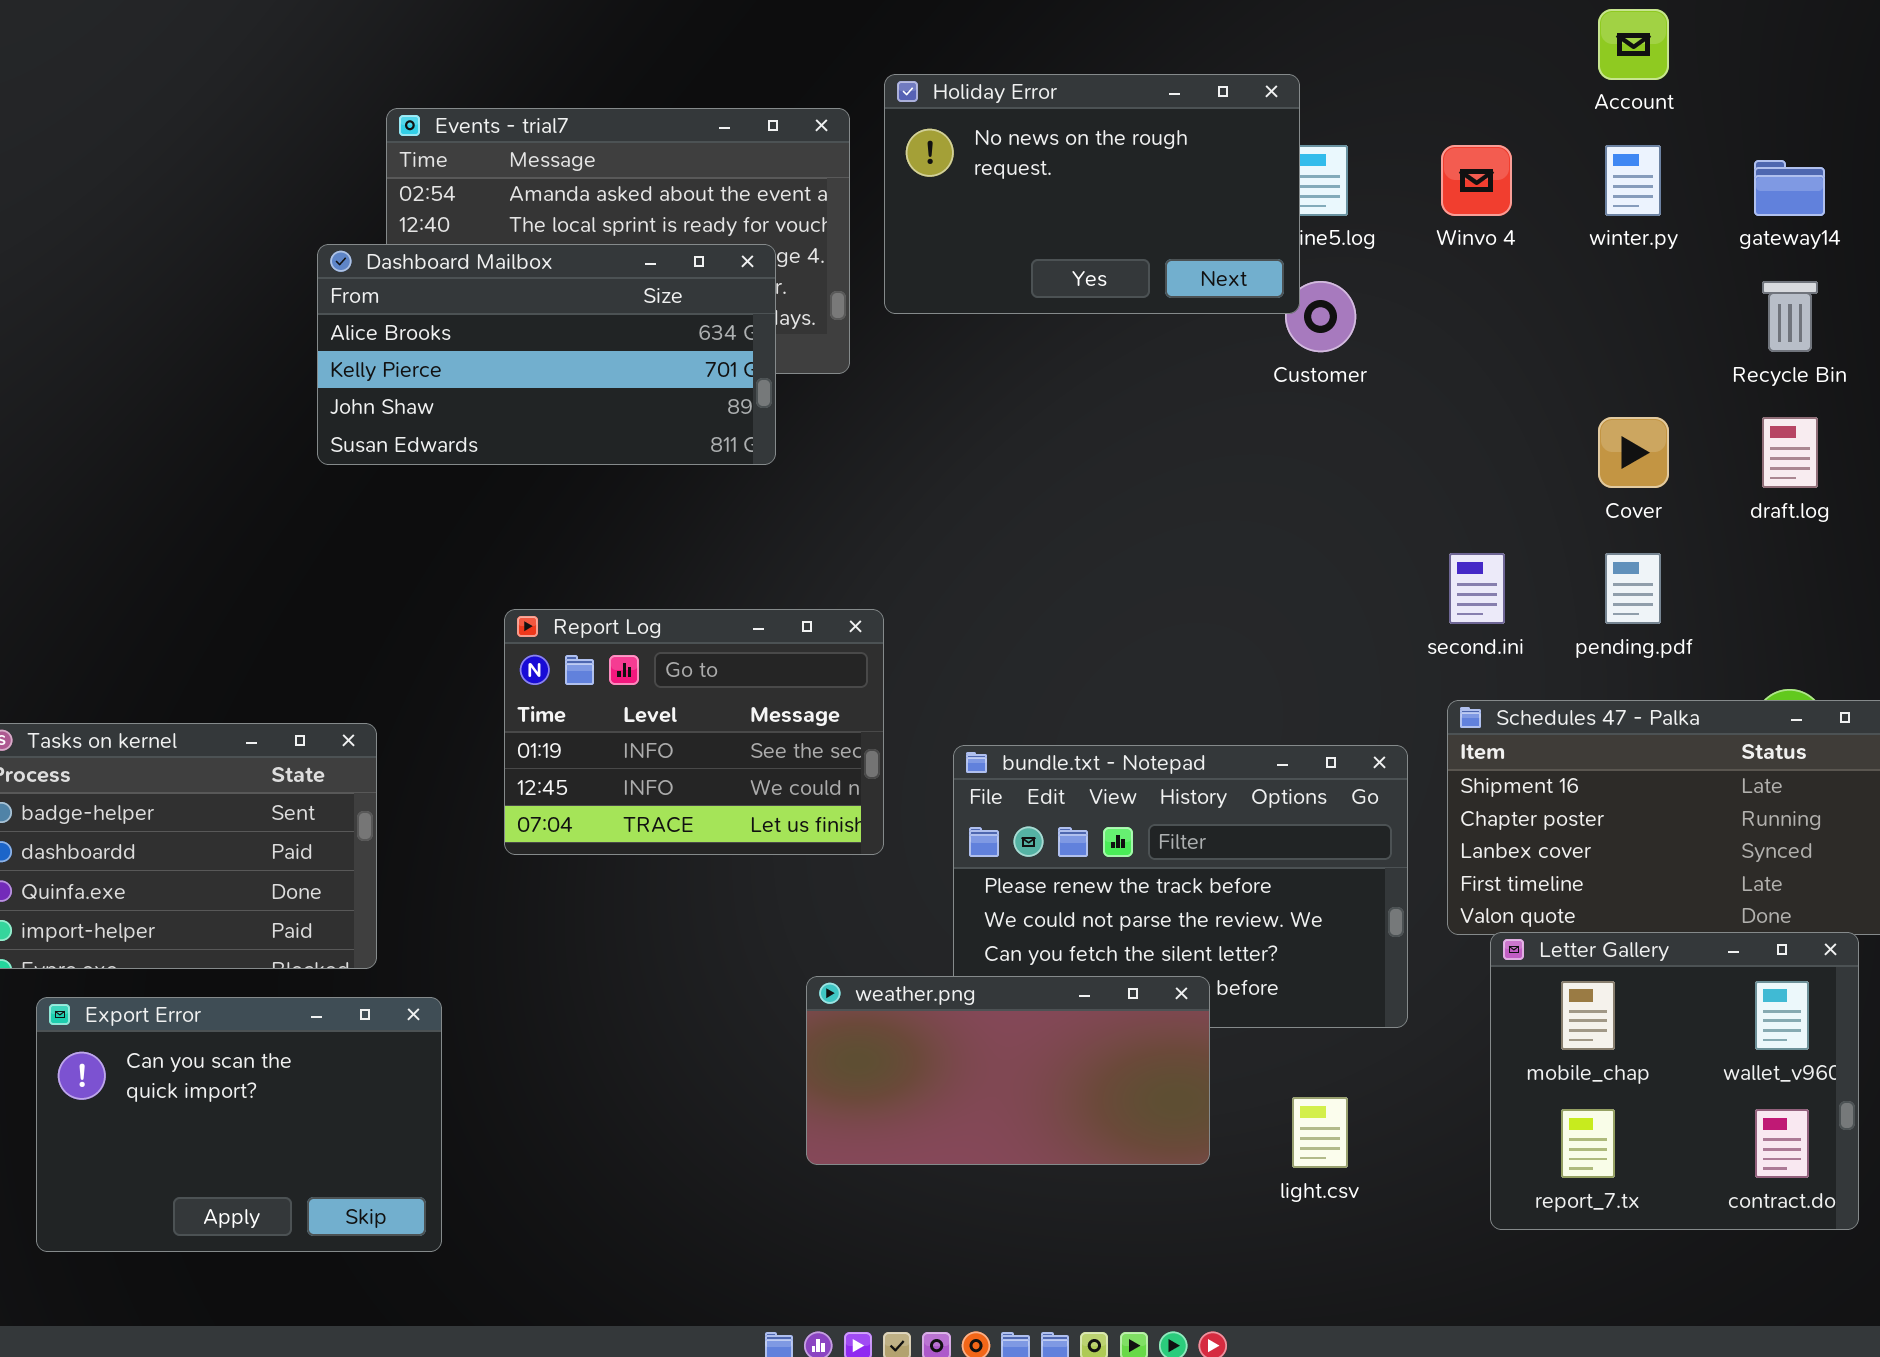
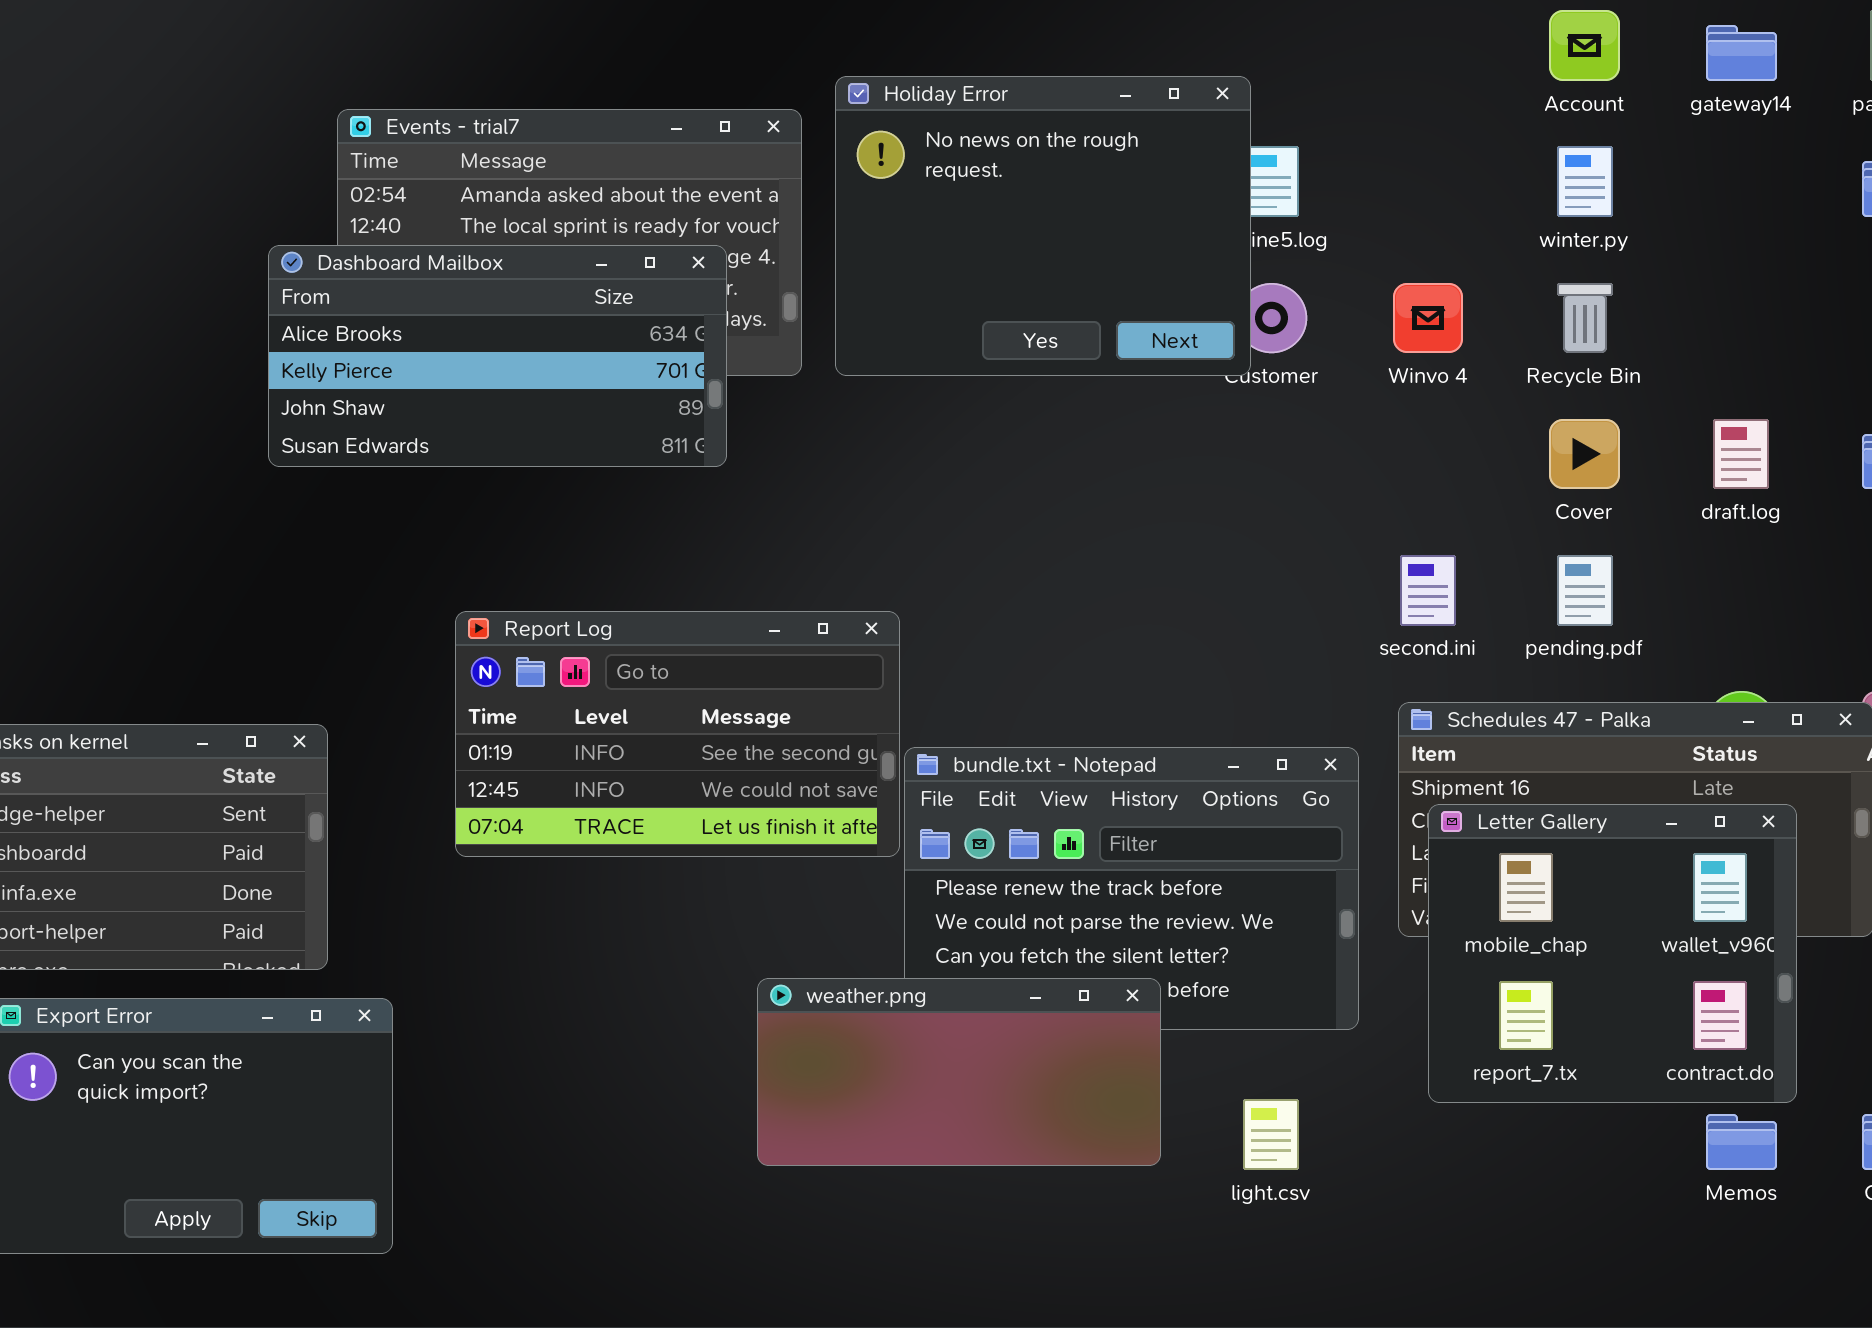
Holiday Error: [884,74,1300,314] -> [835,76,1251,376], resized
Winvo 4: [1441,145,1512,216] -> [1393,283,1463,353], moved
gateway14: [1754,160,1825,216] -> [1706,25,1777,81], moved
Recycle Bin: [1762,281,1818,352] -> [1557,283,1613,353], moved
Report Log: [504,609,884,855] -> [455,611,900,857], resized
Letter Gallery: [1490,932,1859,1230] -> [1428,804,1797,1103], moved

